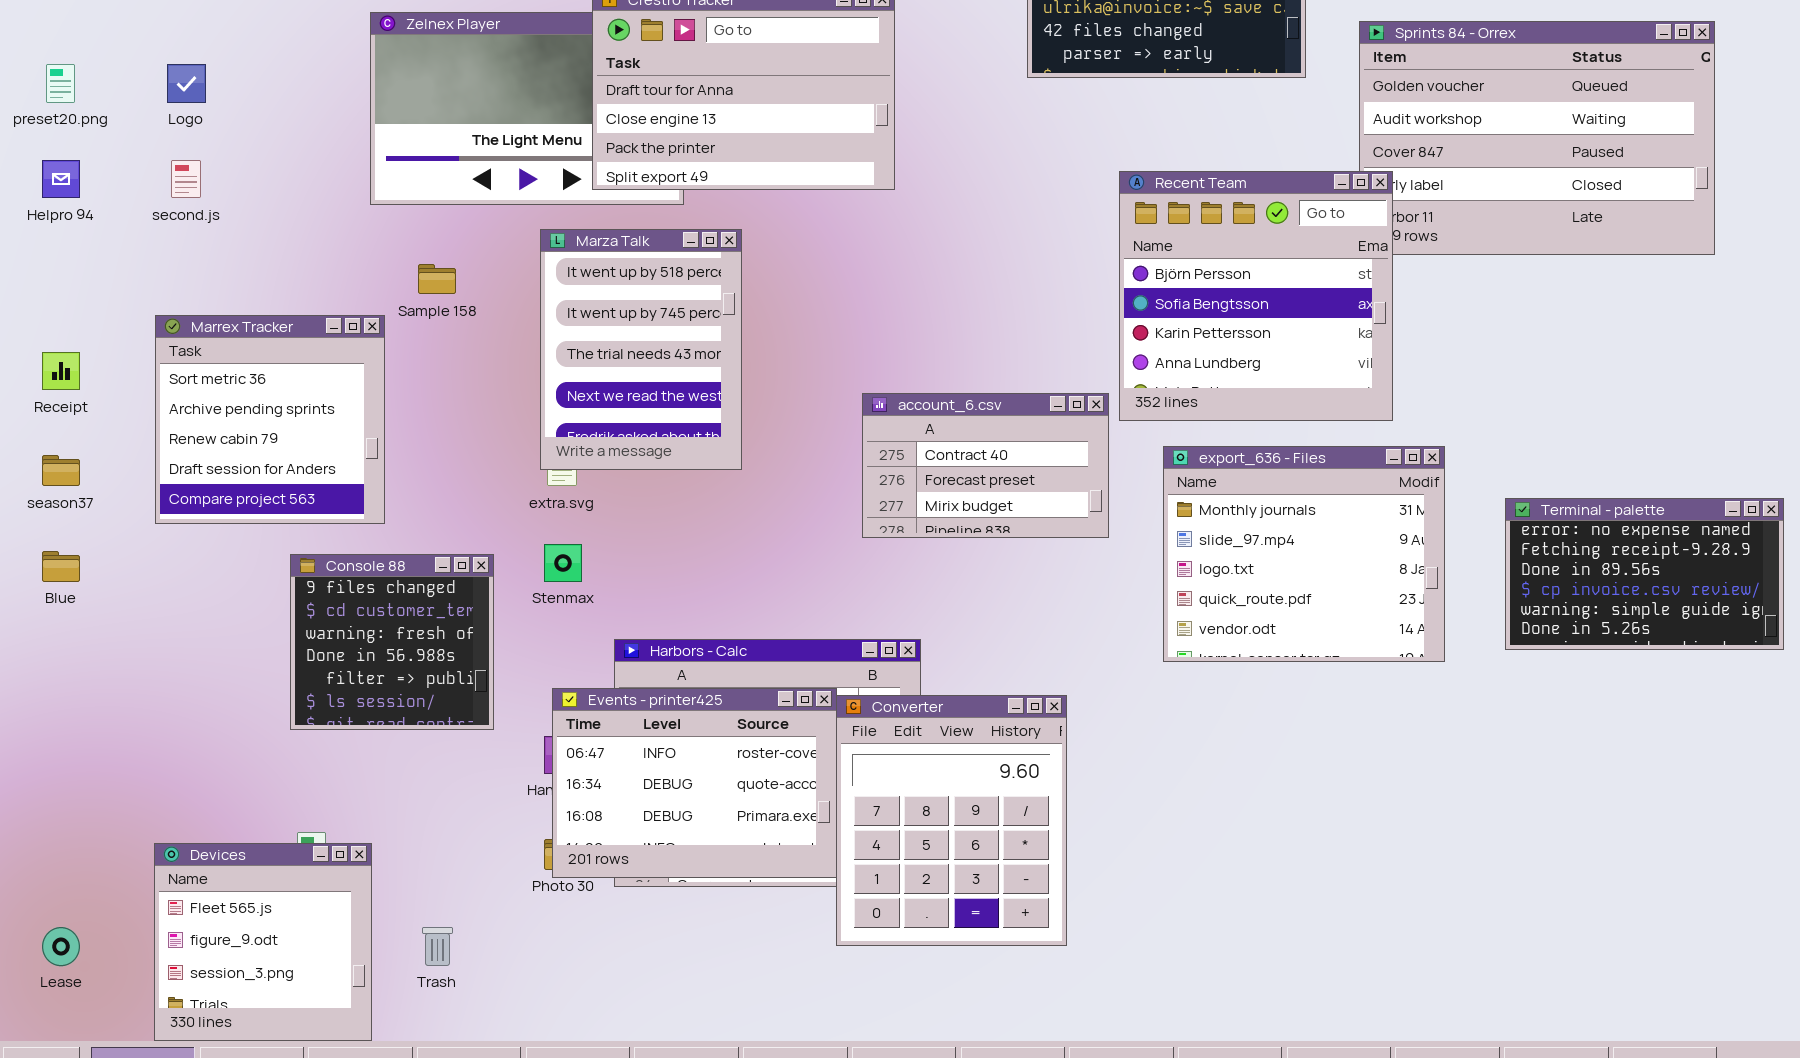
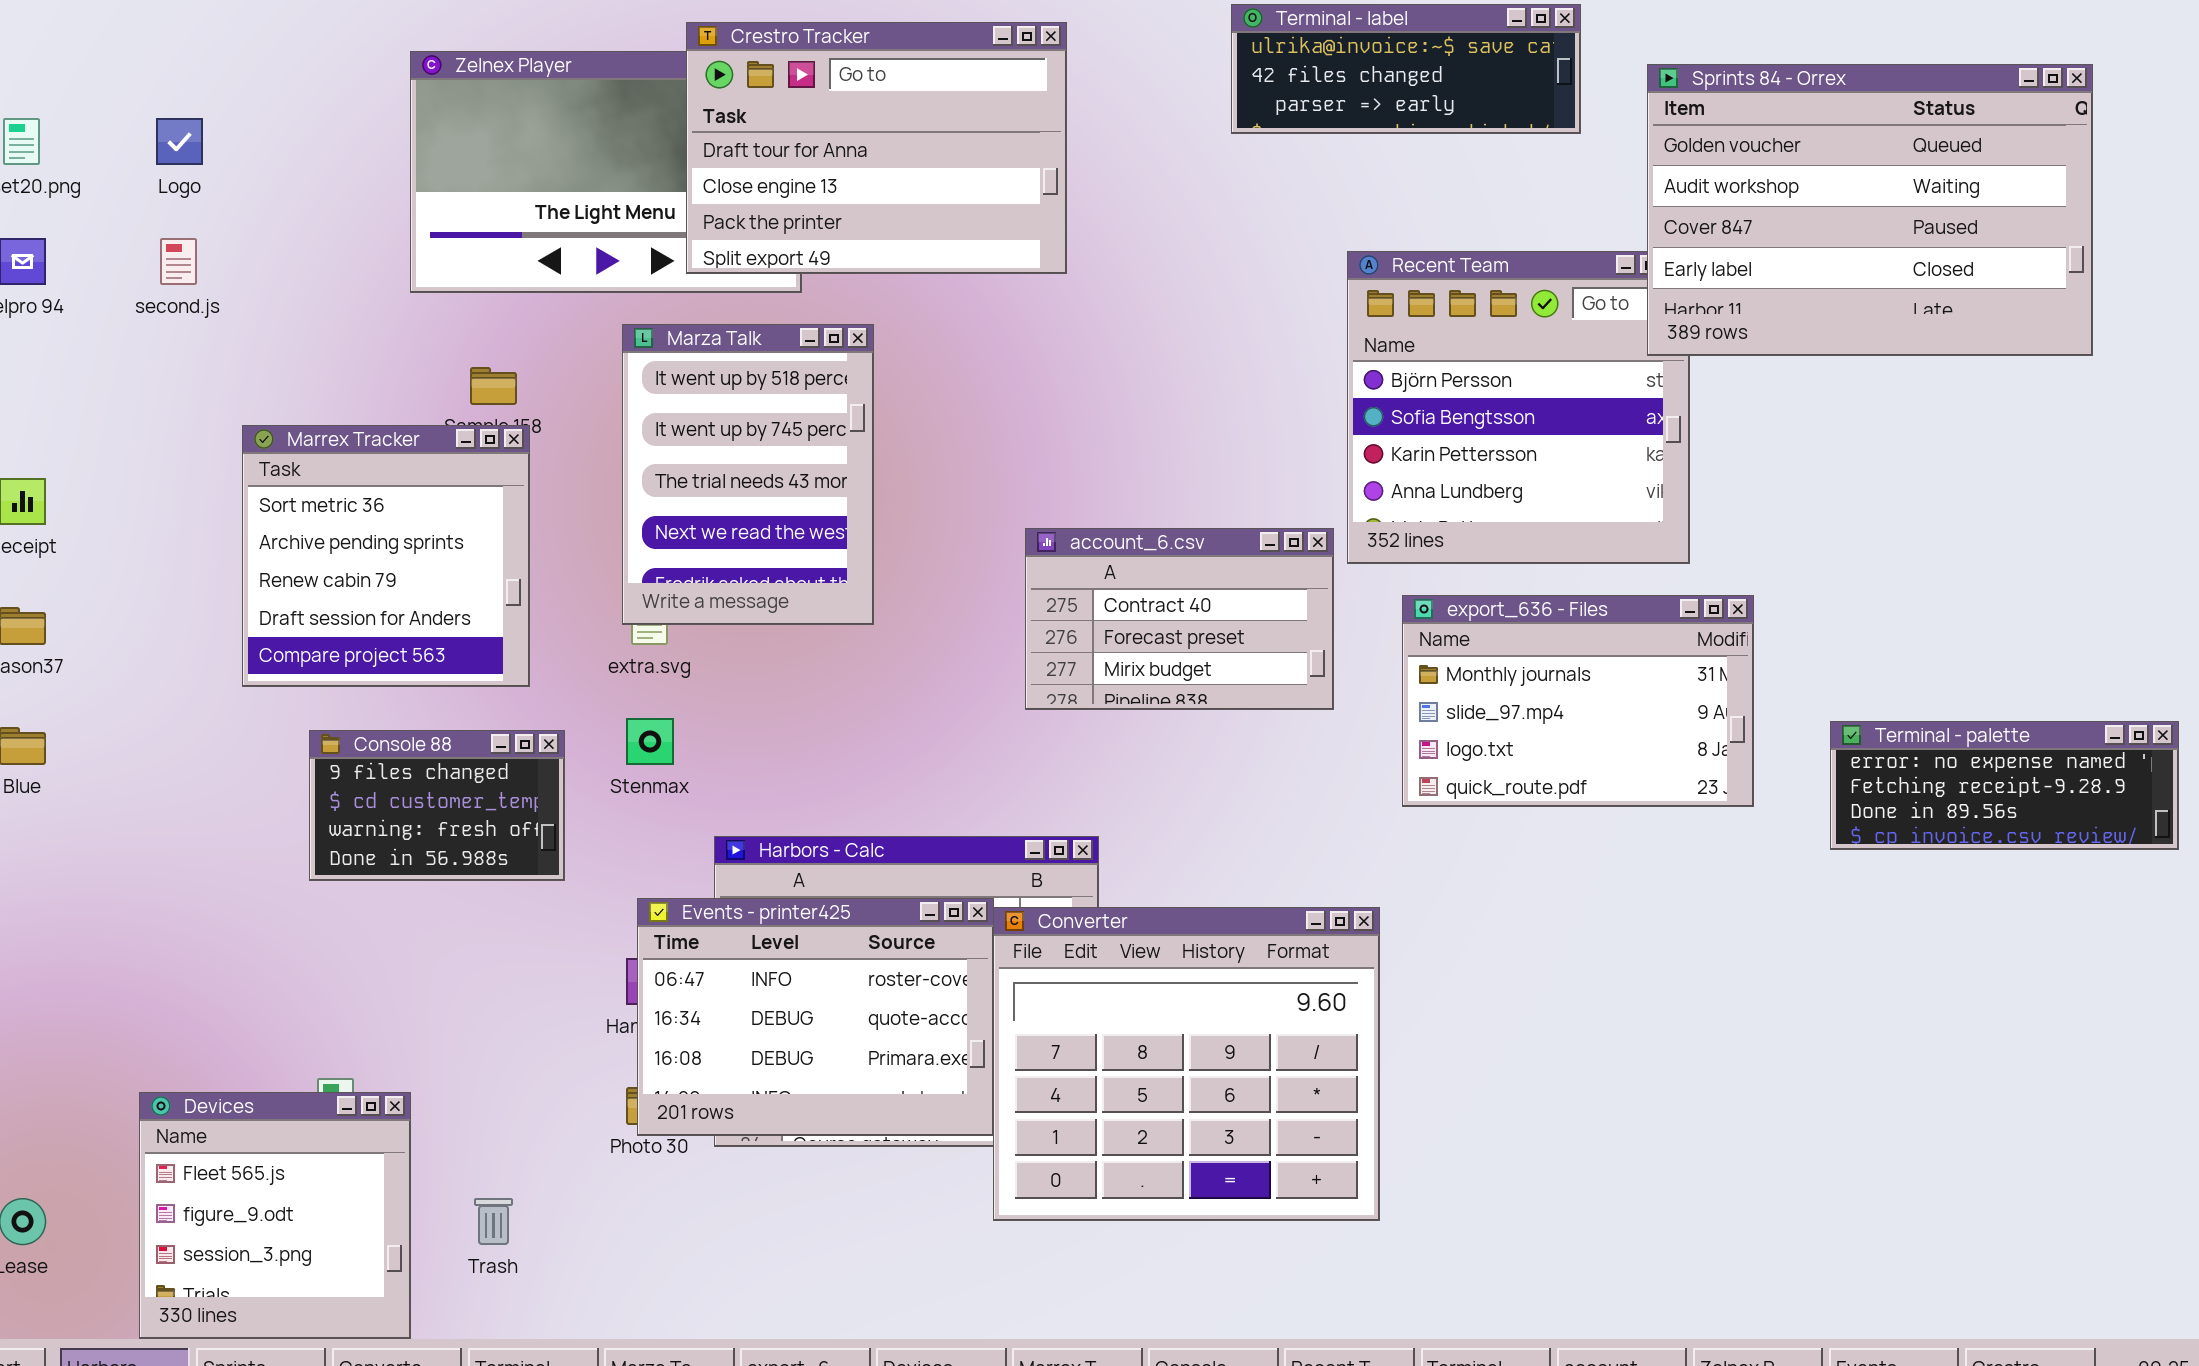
Sprints 84 - Orrex: [1359,21,1715,255] -> [1647,64,2093,356], raised
Marrex Tracker: [155,315,385,524] -> [242,425,530,687], moved
export_636 - Files: [1163,446,1445,662] -> [1402,595,1754,807], resized
Terminal - palette: [1505,498,1784,650] -> [1830,721,2179,850], resized
Console 88: [290,554,494,730] -> [309,730,565,881], resized
Converter: [836,695,1067,946] -> [993,907,1380,1221], resized

